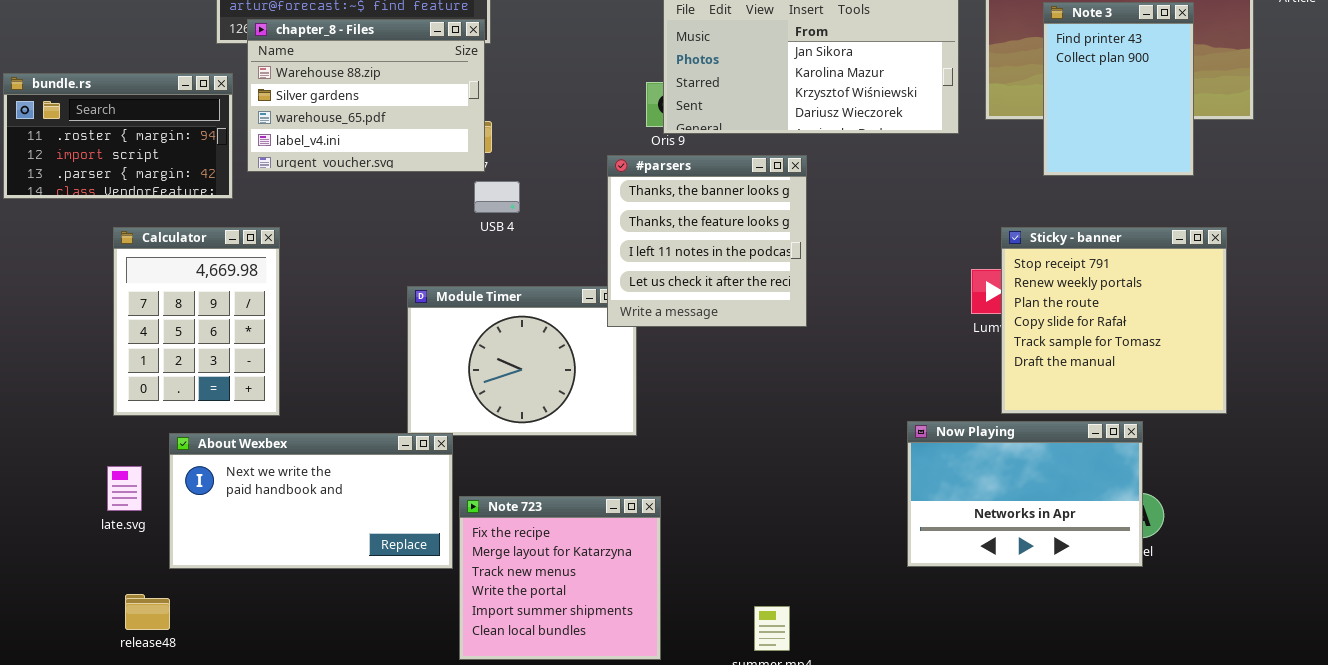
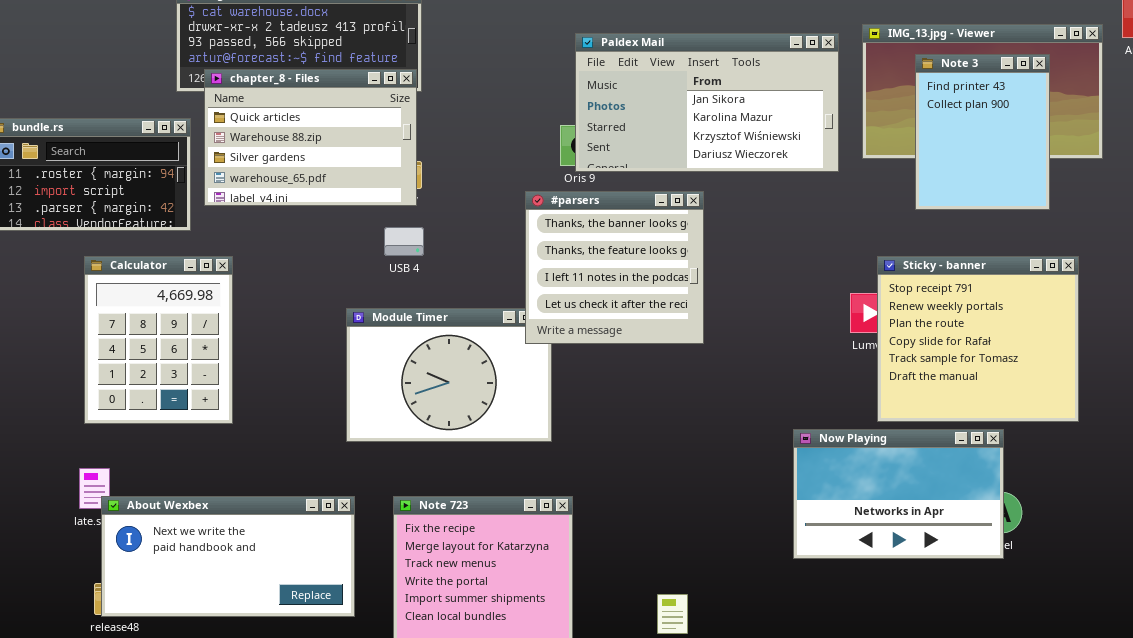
chapter_8 - Files: [247,19,485,172] -> [204,69,417,206], scrolled up 1 row
USB 4: [474,181,520,213] -> [384,227,424,256], moved
About Wexbex: [169,433,453,569] -> [101,496,355,617], moved

